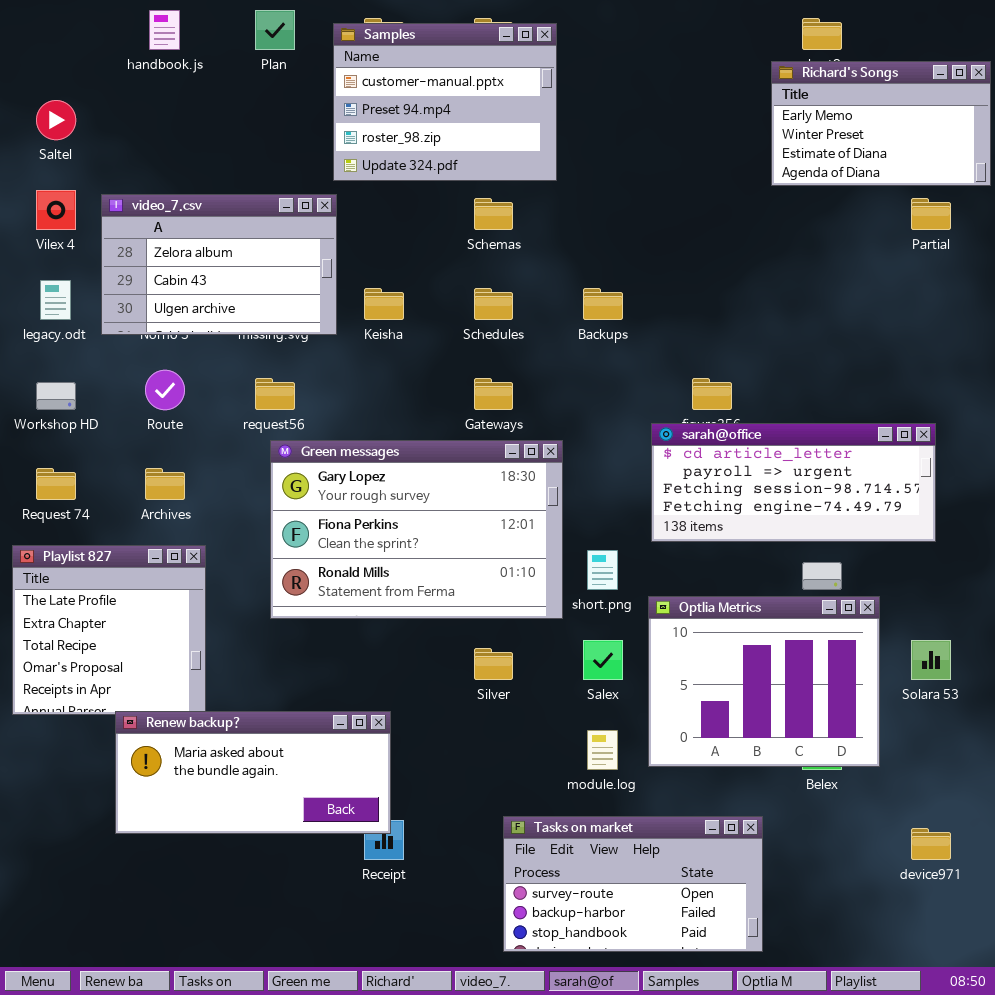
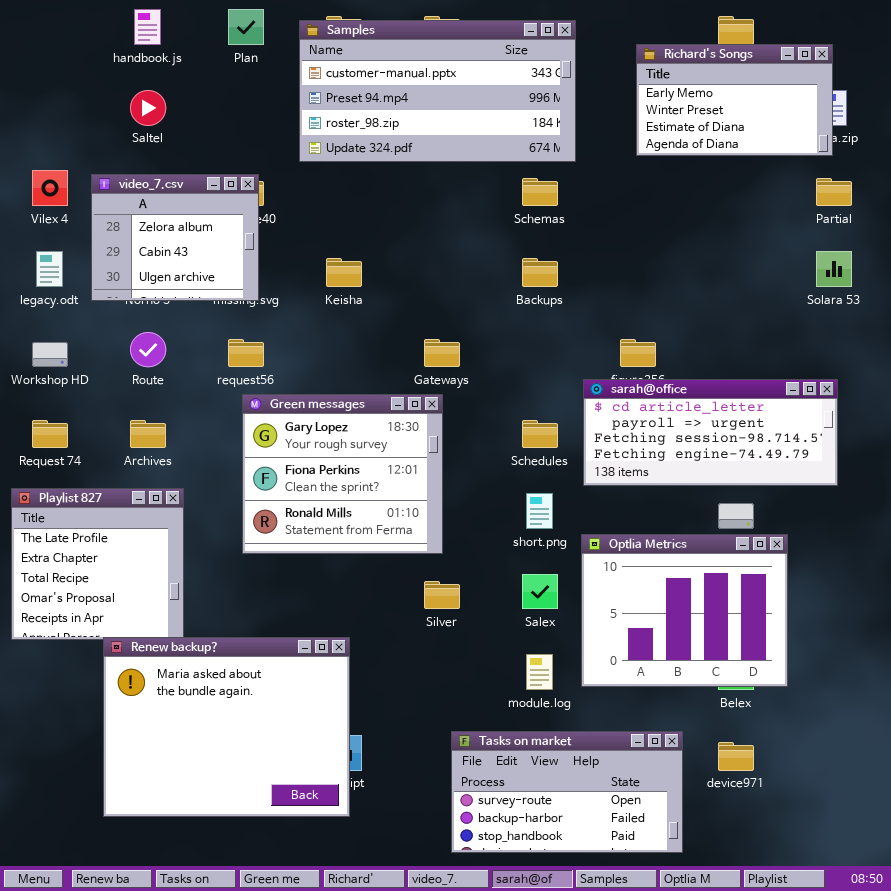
Samples: [333,23,557,181] -> [299,20,576,162], resized
Richard's Songs: [771,61,991,186] -> [636,44,833,156], moved
Saltel: [36,100,76,140] -> [130,90,166,126], moved
video_7.csv: [101,194,337,335] -> [91,174,259,301], resized
Schemas: [474,198,513,230] -> [522,178,558,206], moved
Schedules: [474,288,513,320] -> [522,420,558,448], moved
Green messages: [270,440,563,619] -> [242,394,443,554], resized
Solara 53: [911,640,951,680] -> [816,251,852,287], moved
Renew backup?: [115,711,391,834] -> [103,637,350,817], resized
device971: [911,828,951,860] -> [718,742,754,771], moved

